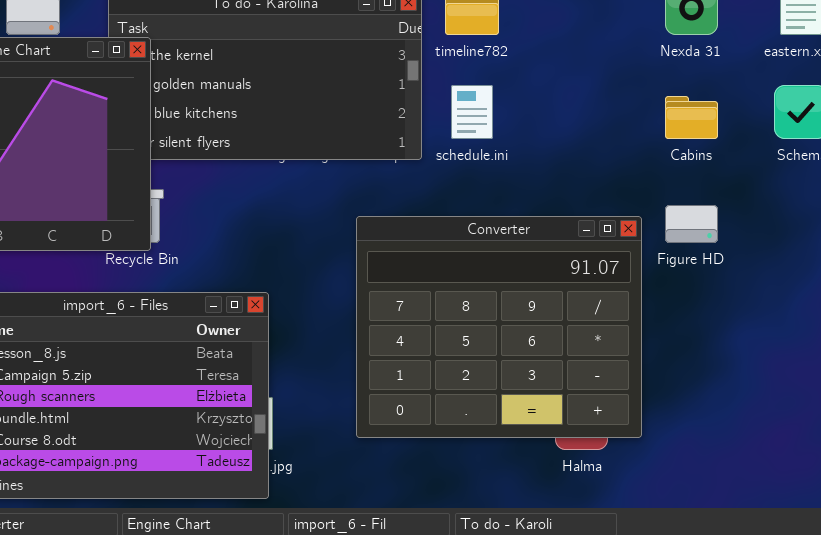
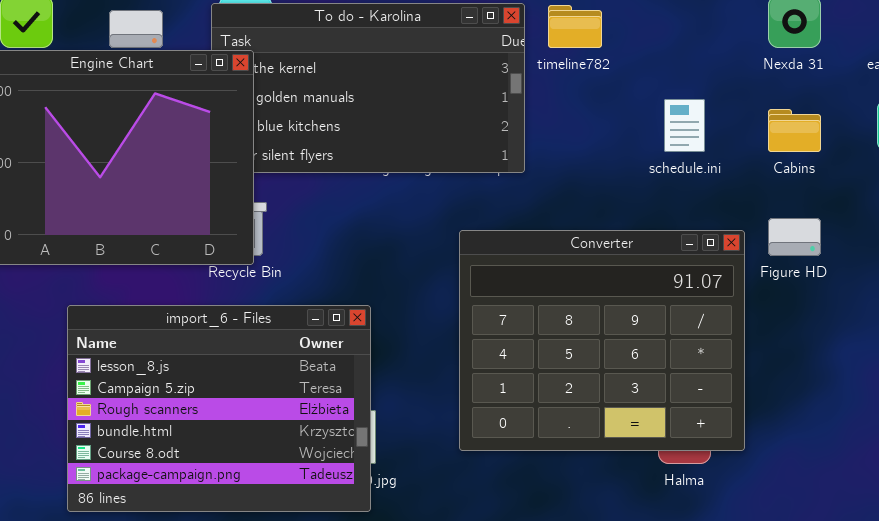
schedule.ini: [451,85,493,139] -> [664,99,705,152], moved

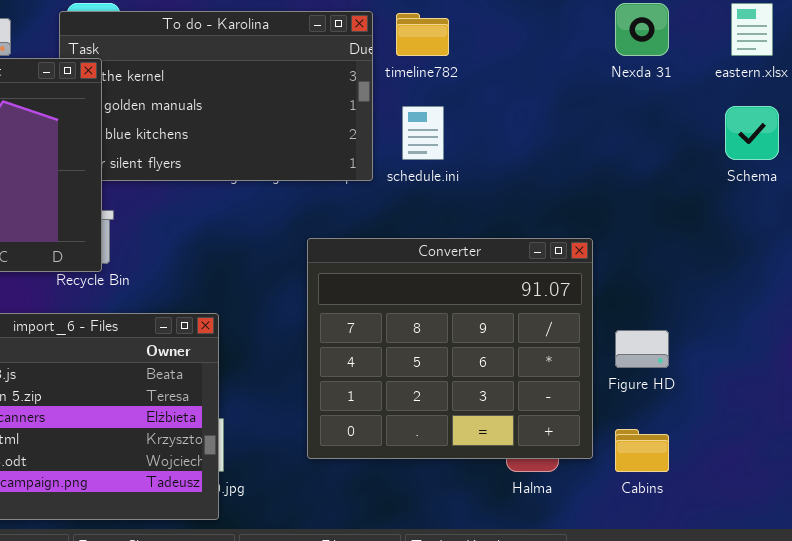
schedule.ini: [664,99,705,152] -> [402,106,444,160], moved
Cabins: [768,109,821,152] -> [615,429,669,472], moved
Figure HD: [768,218,821,256] -> [615,330,669,368], moved

